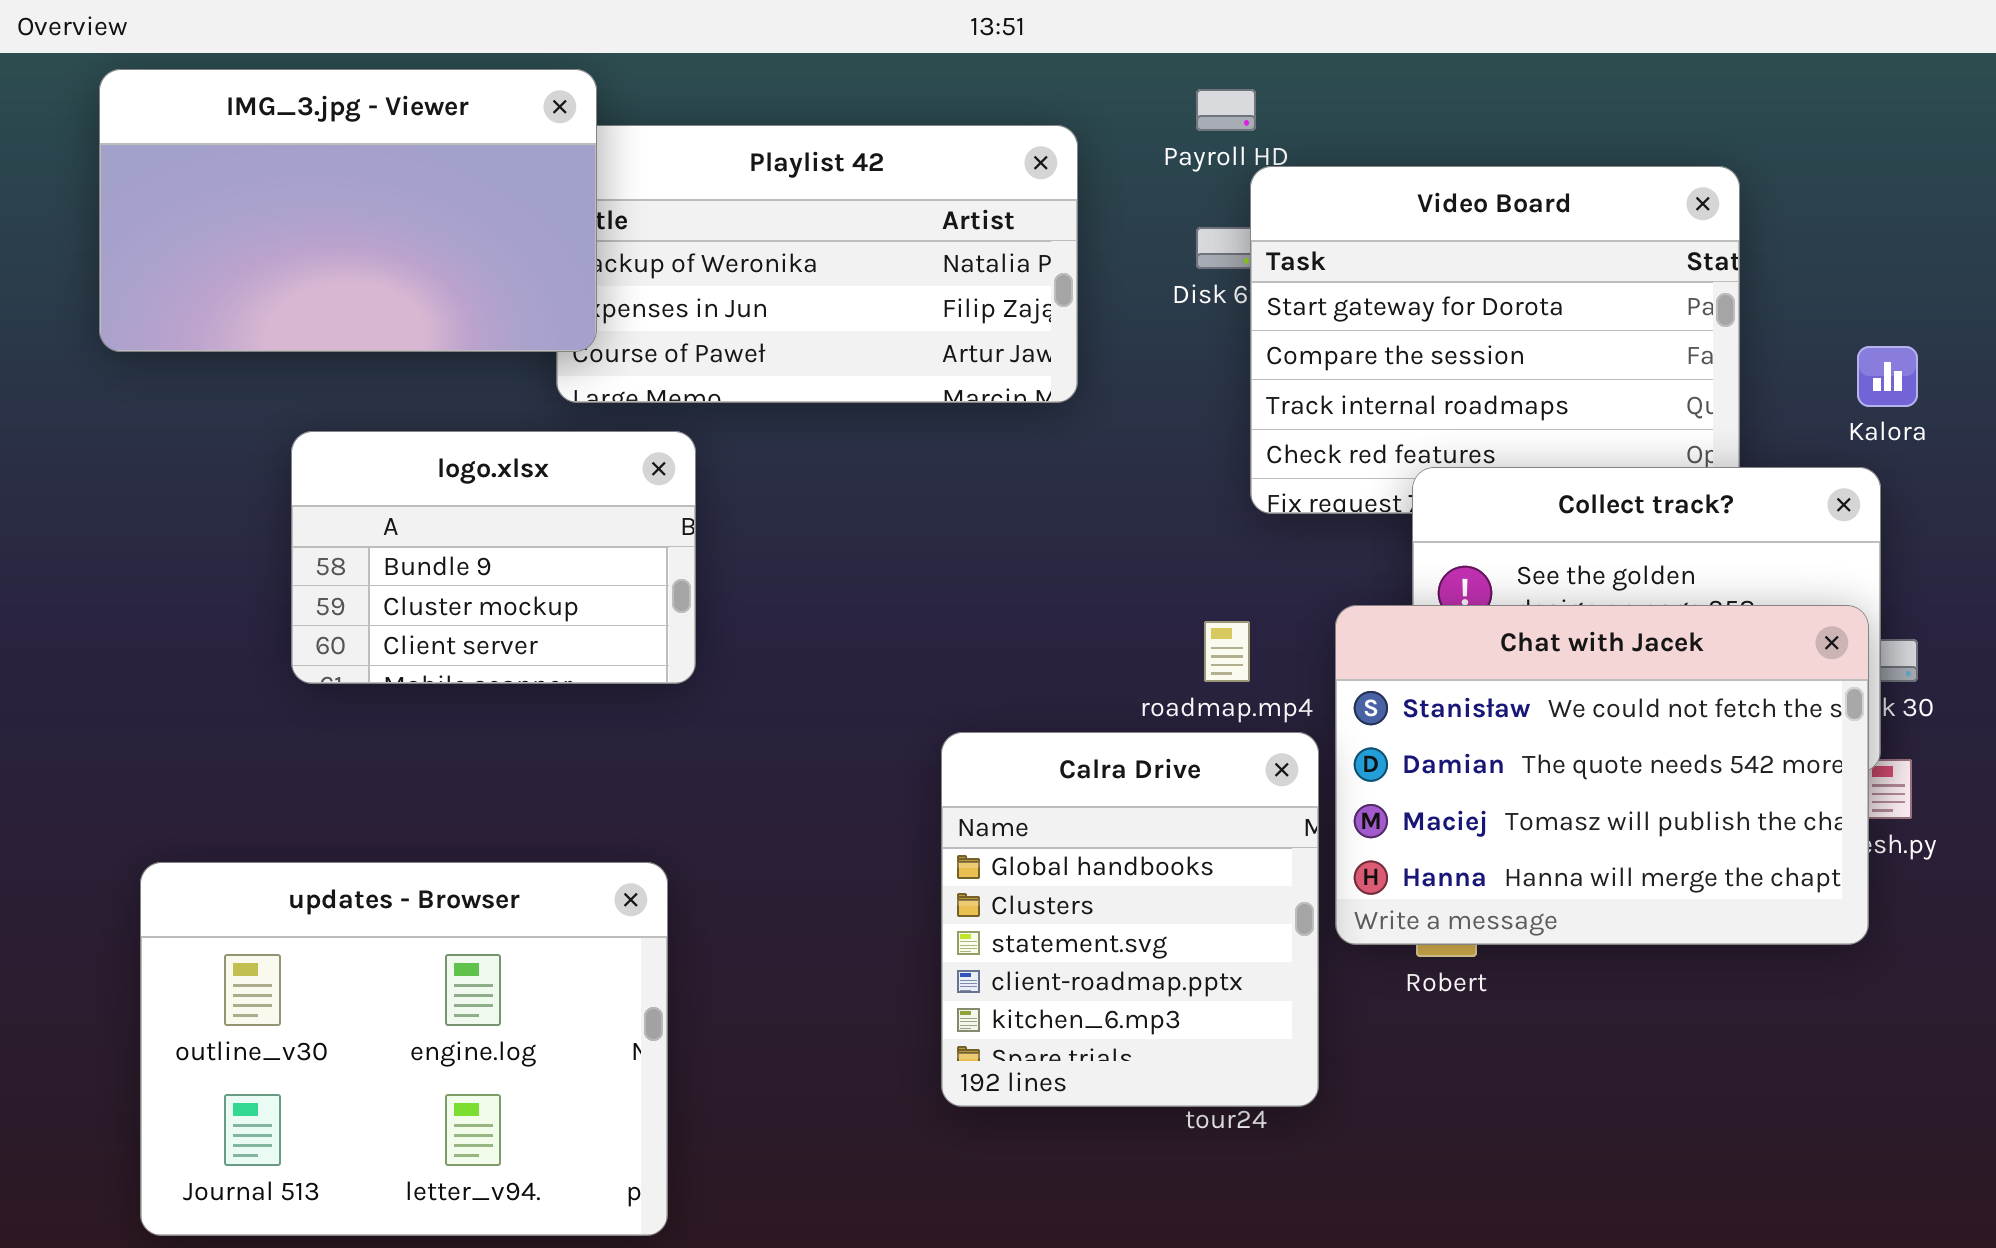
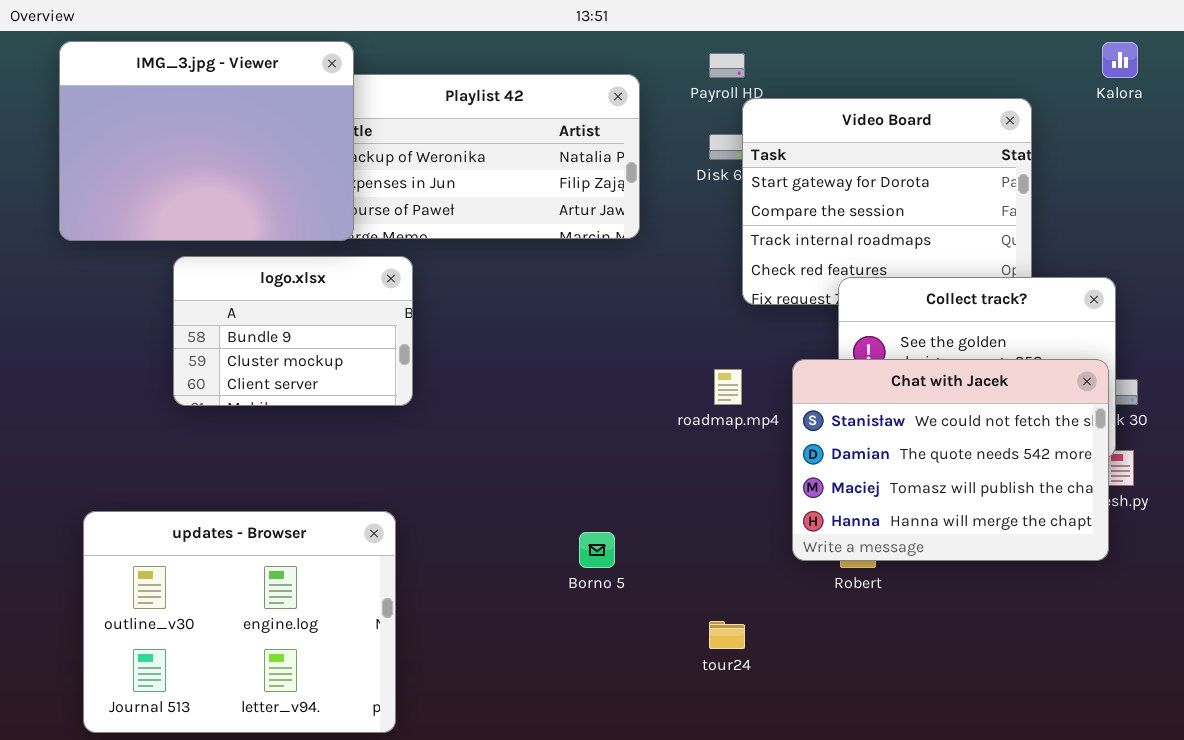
IMG_3.jpg - Viewer: [99,69,597,352] -> [59,41,354,241], resized
Kalora: [1857,346,1918,407] -> [1102,42,1138,78], moved
Calra Drive: [941,732,1319,1107] -> none, closed

